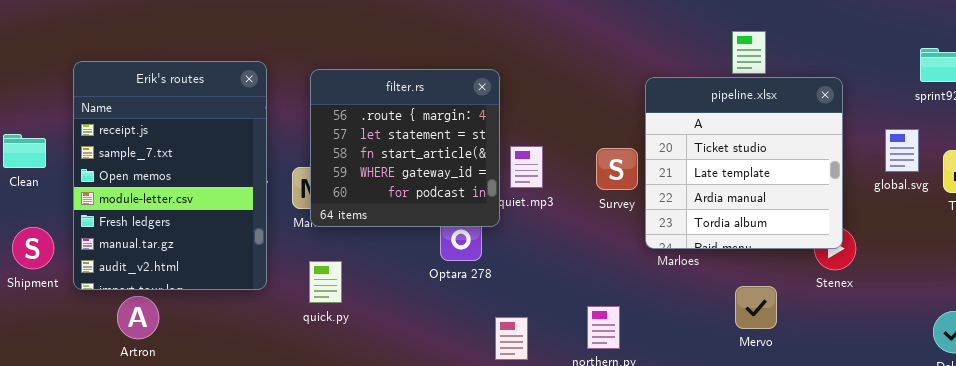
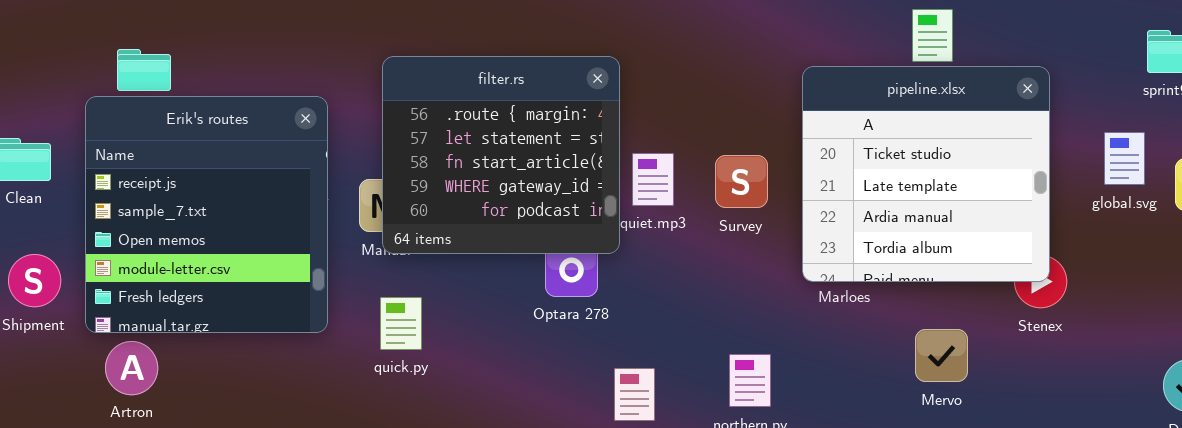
Erik's routes: [73,61,267,290] -> [85,96,328,333], resized
Survey: [596,148,638,190] -> [715,155,768,208], moved
Artron: [117,296,159,339] -> [105,341,158,395], moved

